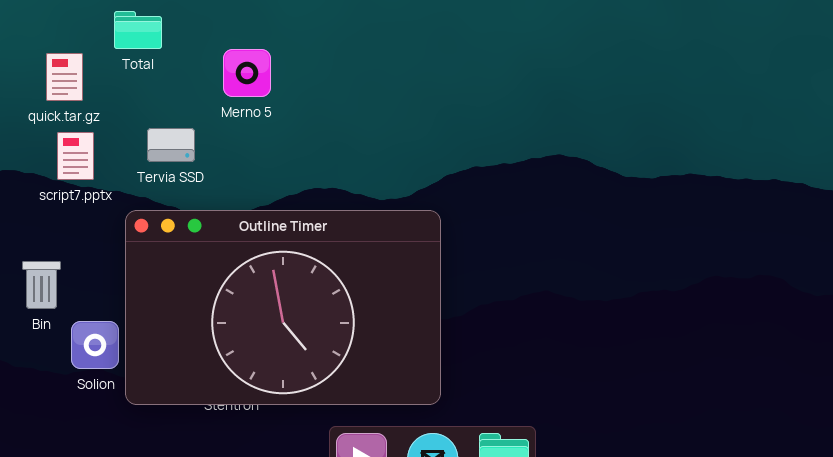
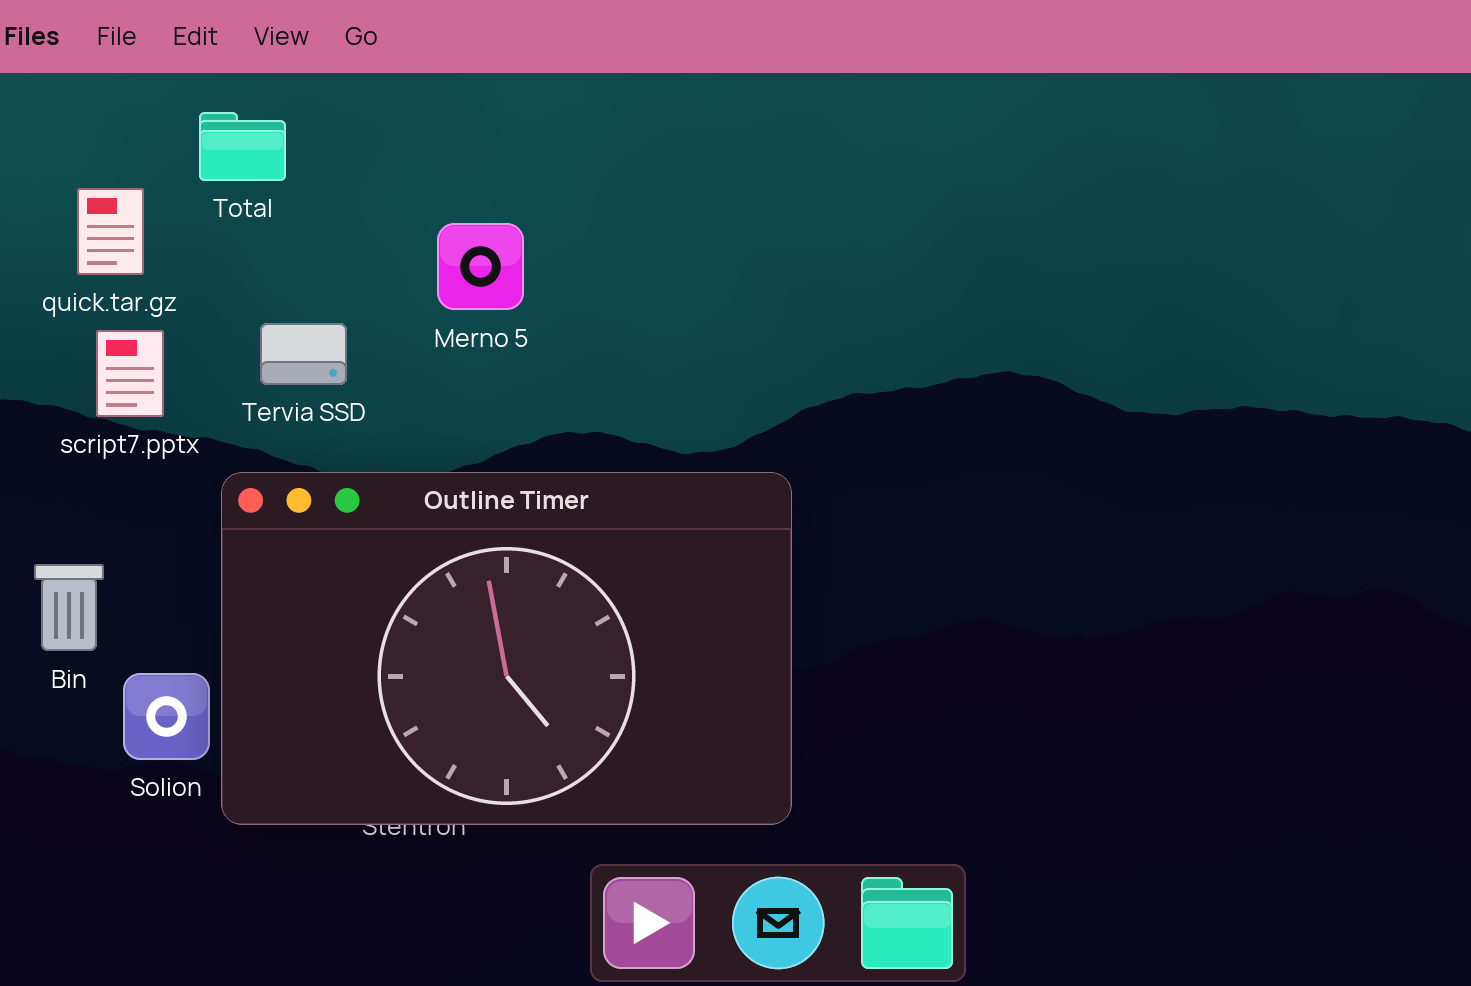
Merno 5: [223,49,271,97] -> [437,223,524,310], moved

